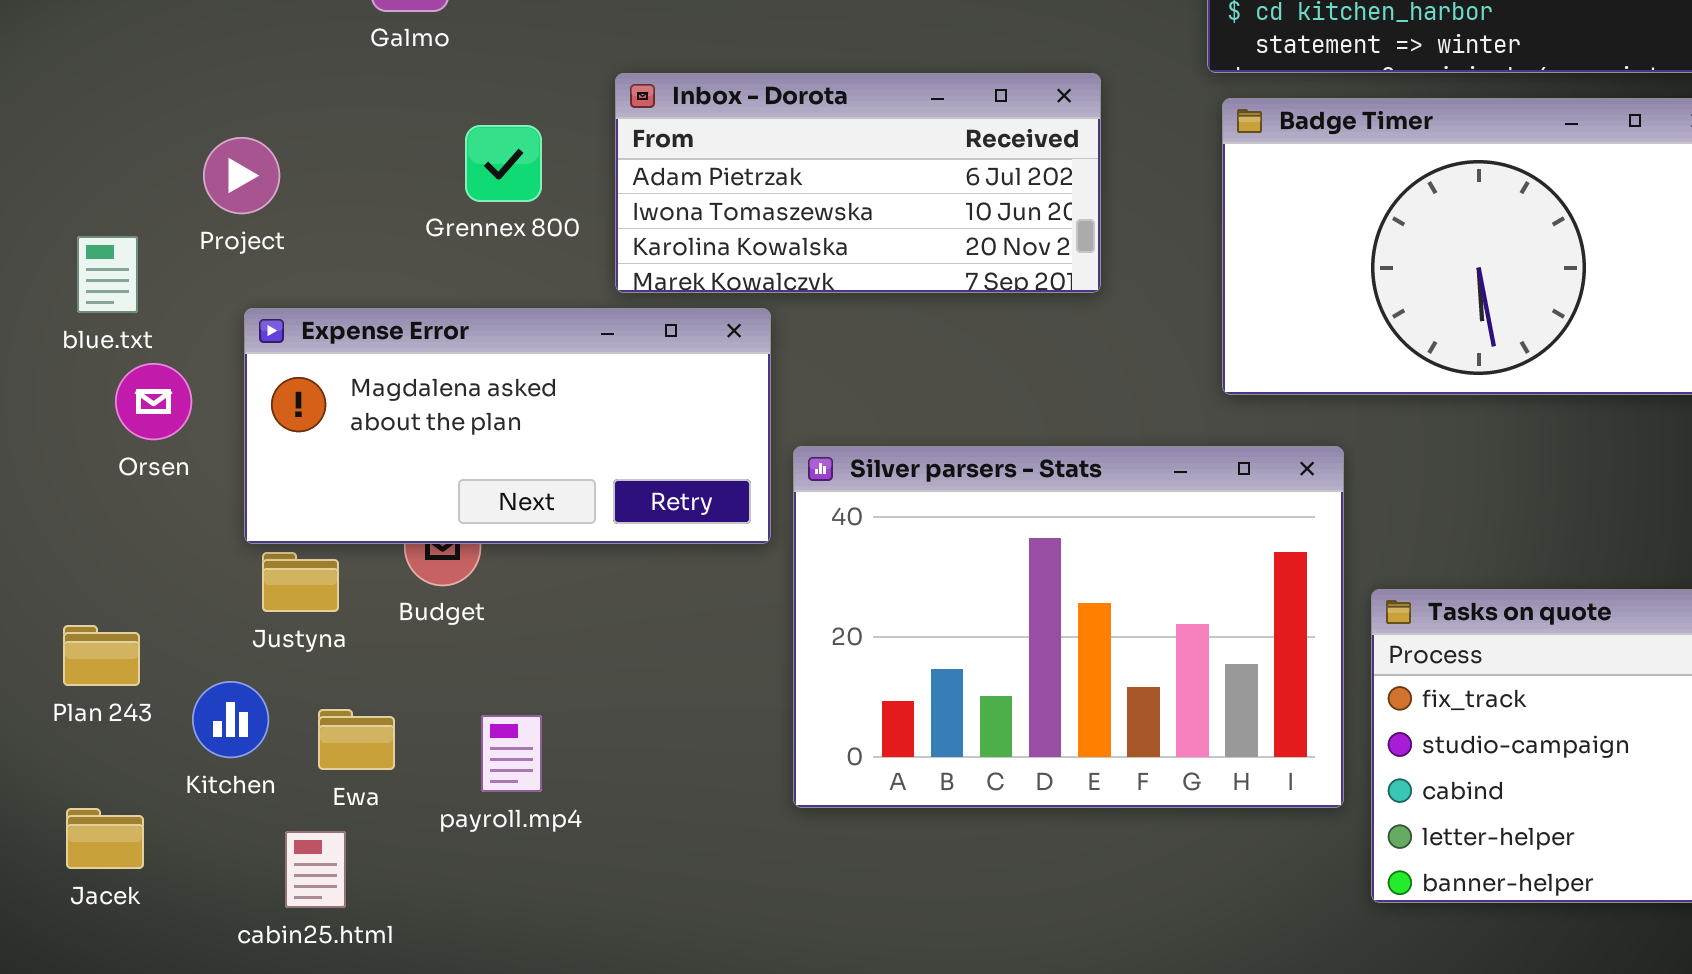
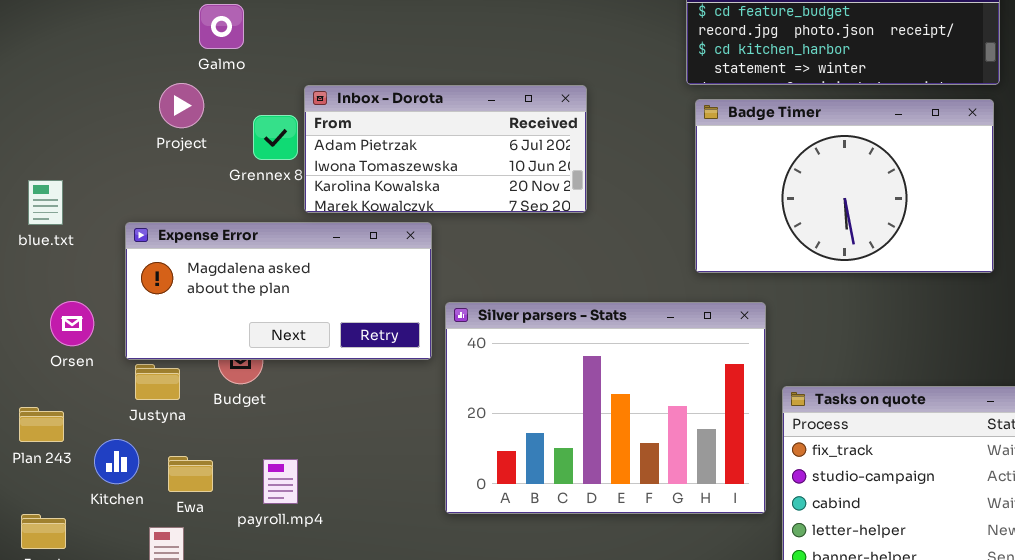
Inbox - Dorota: [615,73,1101,293] -> [304,85,587,213], moved
Project: [203,137,280,214] -> [159,83,204,128], moved
Orsen: [115,363,192,440] -> [50,301,94,346], moved

